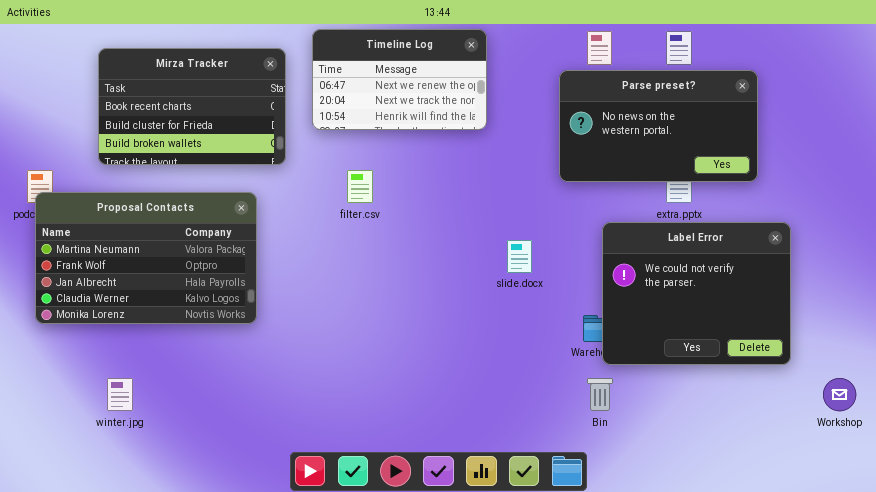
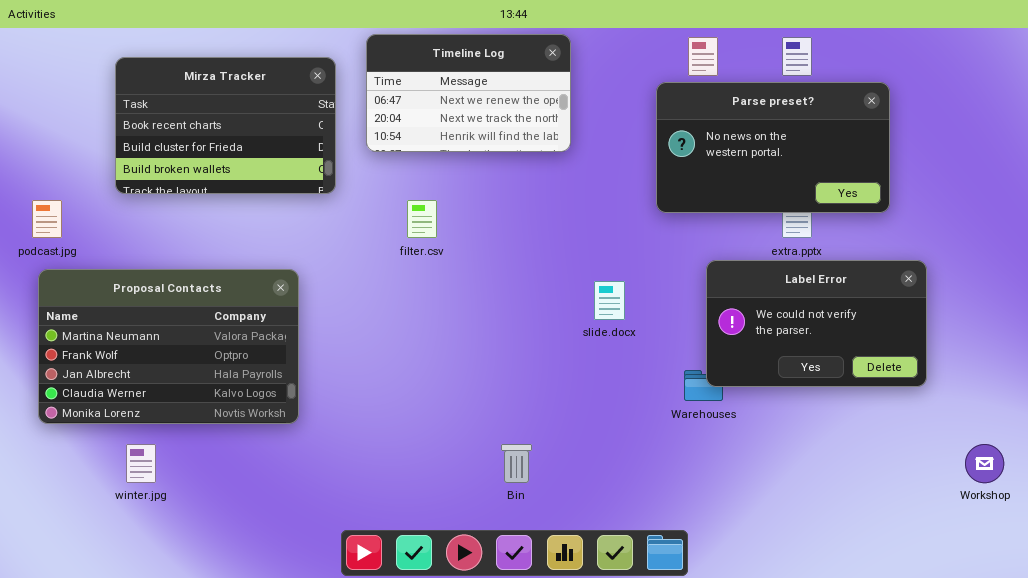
Proposal Contacts: [35,192,257,324] -> [38,269,299,424], moved
Label Error: [602,222,791,365] -> [706,260,927,387], resized
Bin: [587,378,613,411] -> [501,444,532,483], moved

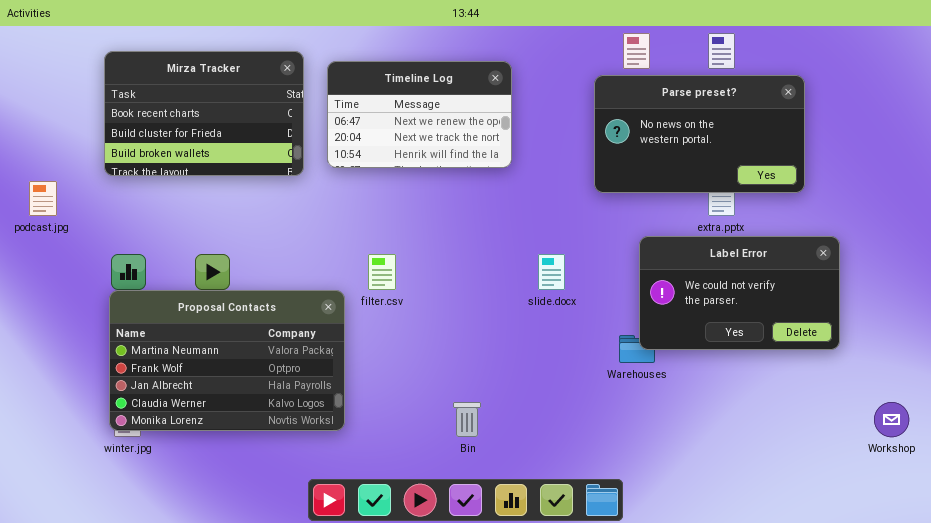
Timeline Log: [366,34,571,152] -> [327,61,512,168], moved
filter.csv: [407,200,437,238] -> [368,254,396,290], moved
Proposal Contacts: [38,269,299,424] -> [109,290,345,431], moved

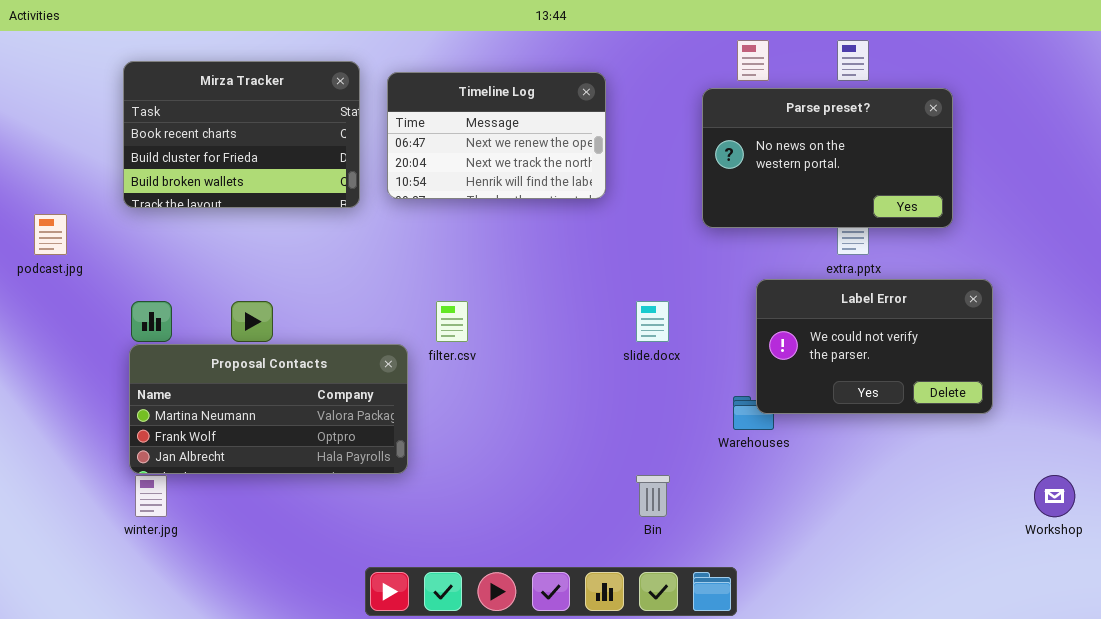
Proposal Contacts: [109,290,345,431] -> [129,344,408,474], resized
Bin: [453,402,481,437] -> [636,475,670,517], moved

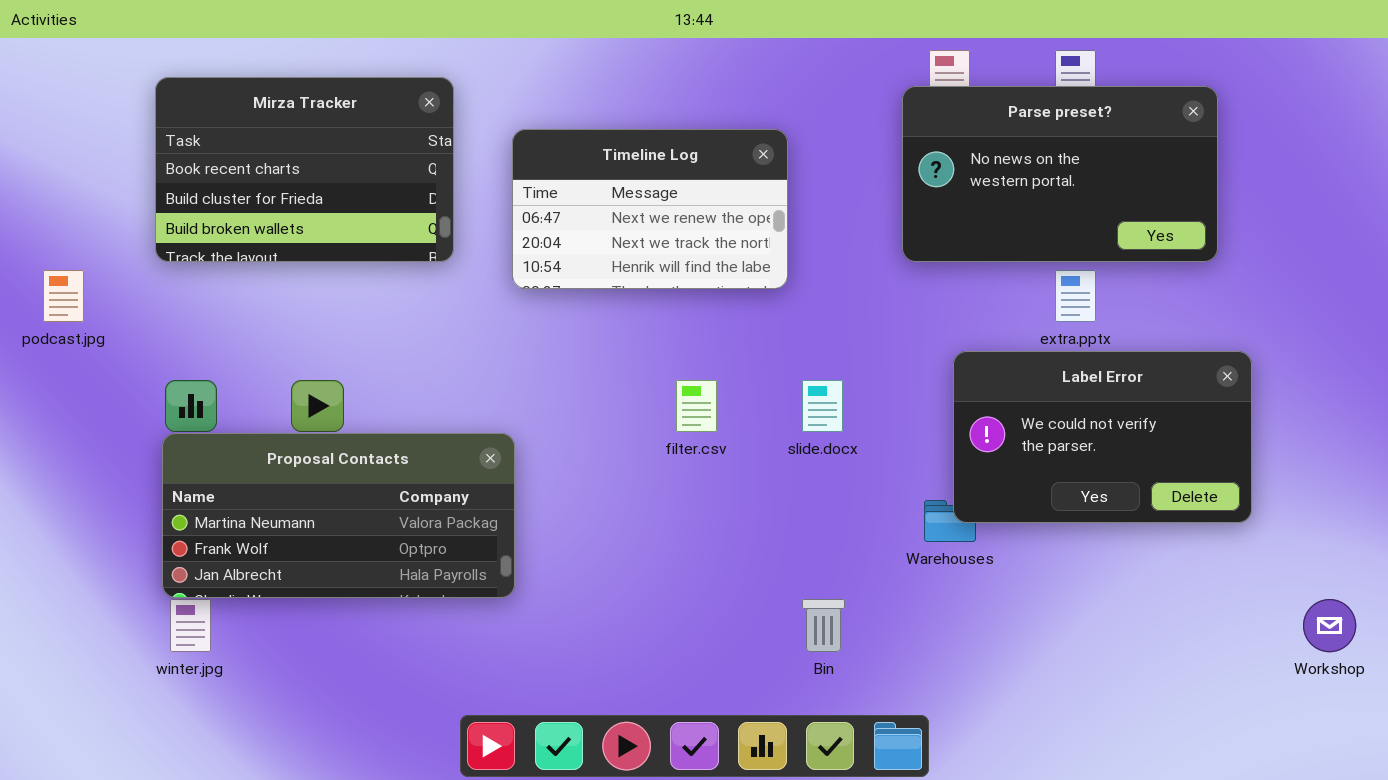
Timeline Log: [387,72,606,199] -> [512,129,788,289], moved
Parse preset?: [702,88,953,228] -> [902,86,1218,262], moved
filter.csv: [436,301,468,342] -> [676,380,717,432], moved

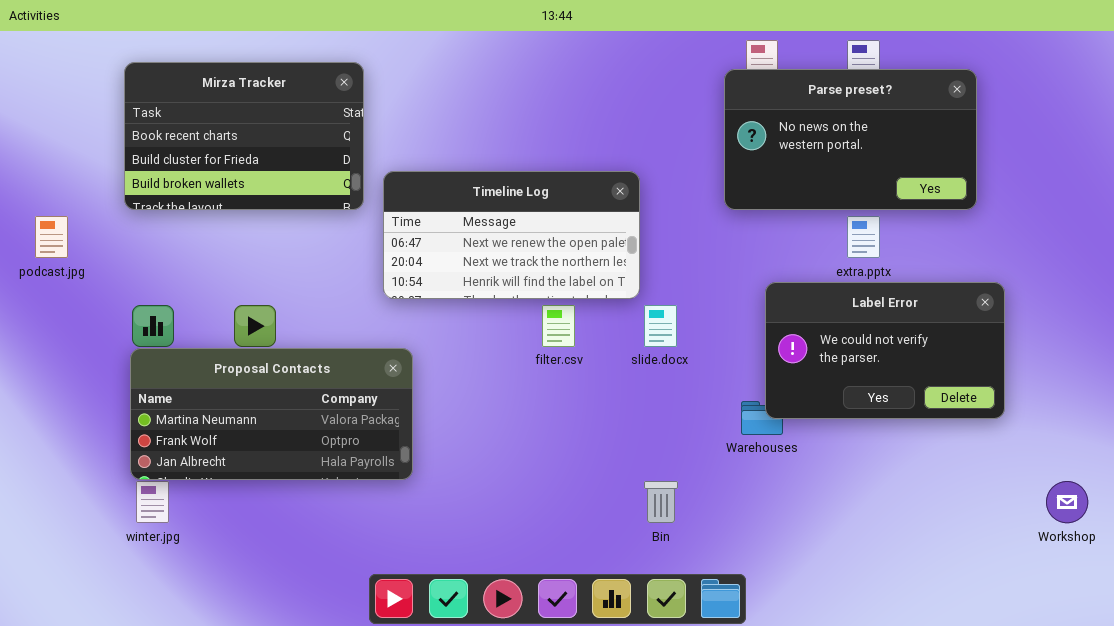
Timeline Log: [512,129,788,289] -> [383,171,640,299], moved, resized

